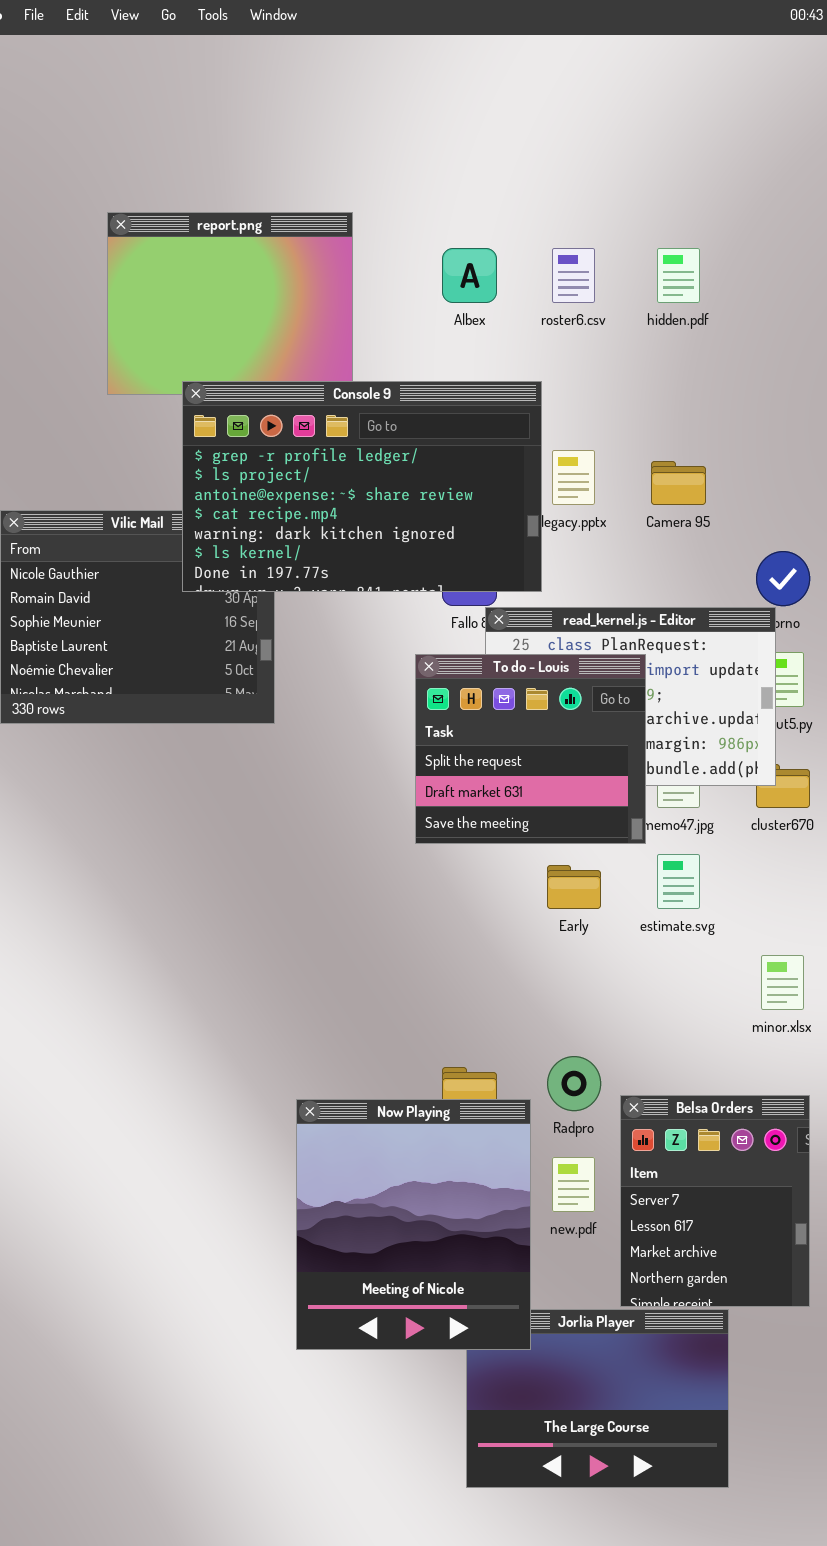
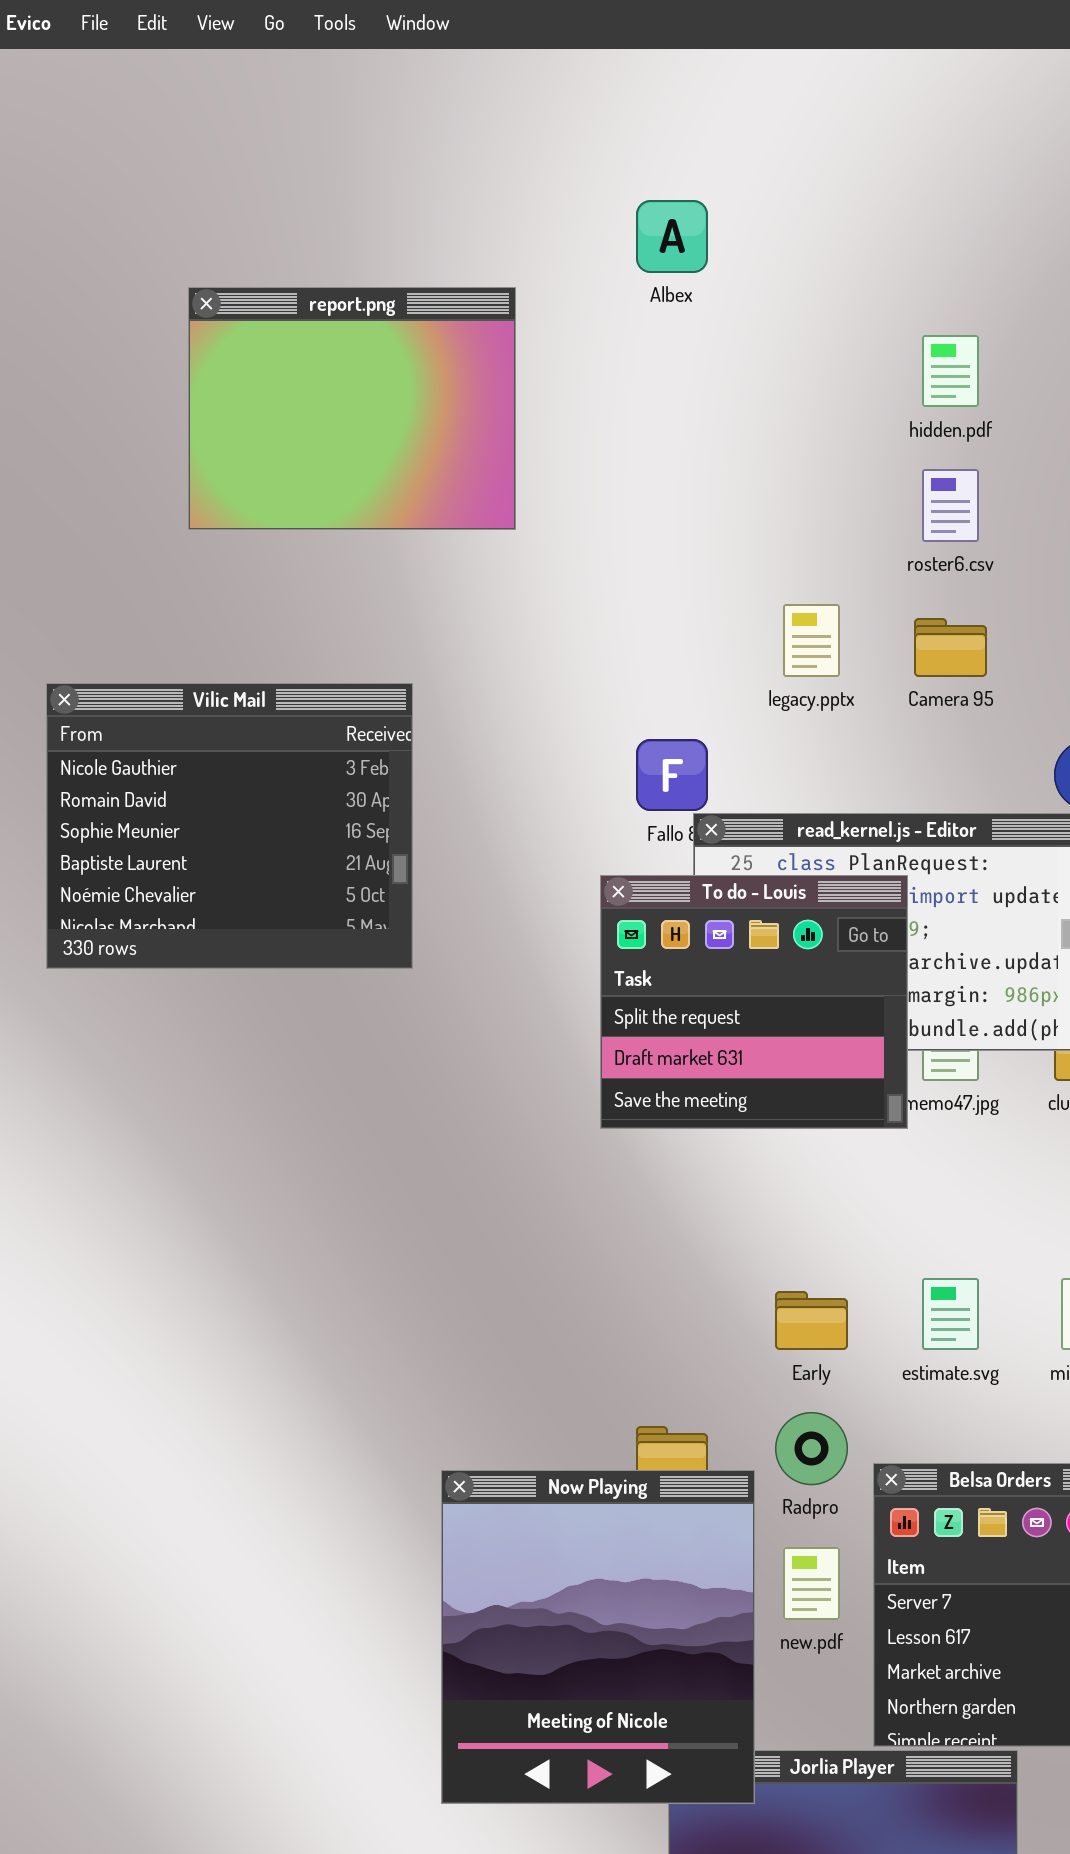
Albex: [442,248,497,303] -> [636,200,708,273], moved
roster6.csv: [552,248,595,303] -> [922,469,979,542], moved
Console 9: [182,381,542,592] -> none, closed
estimate.svg: [657,854,700,909] -> [922,1278,979,1350], moved
Early: [547,865,601,909] -> [775,1291,848,1350], moved

